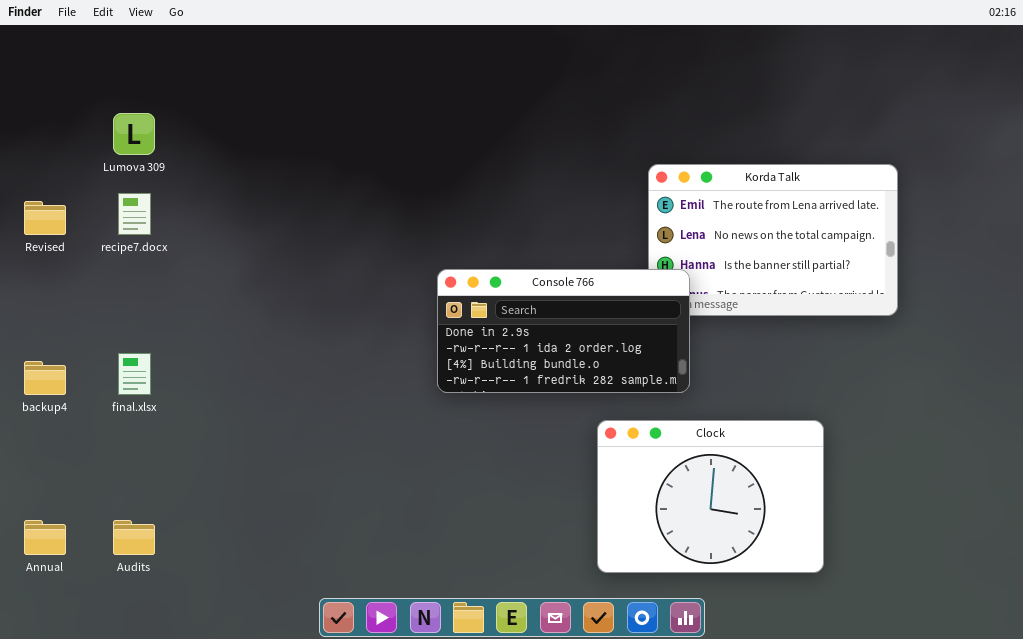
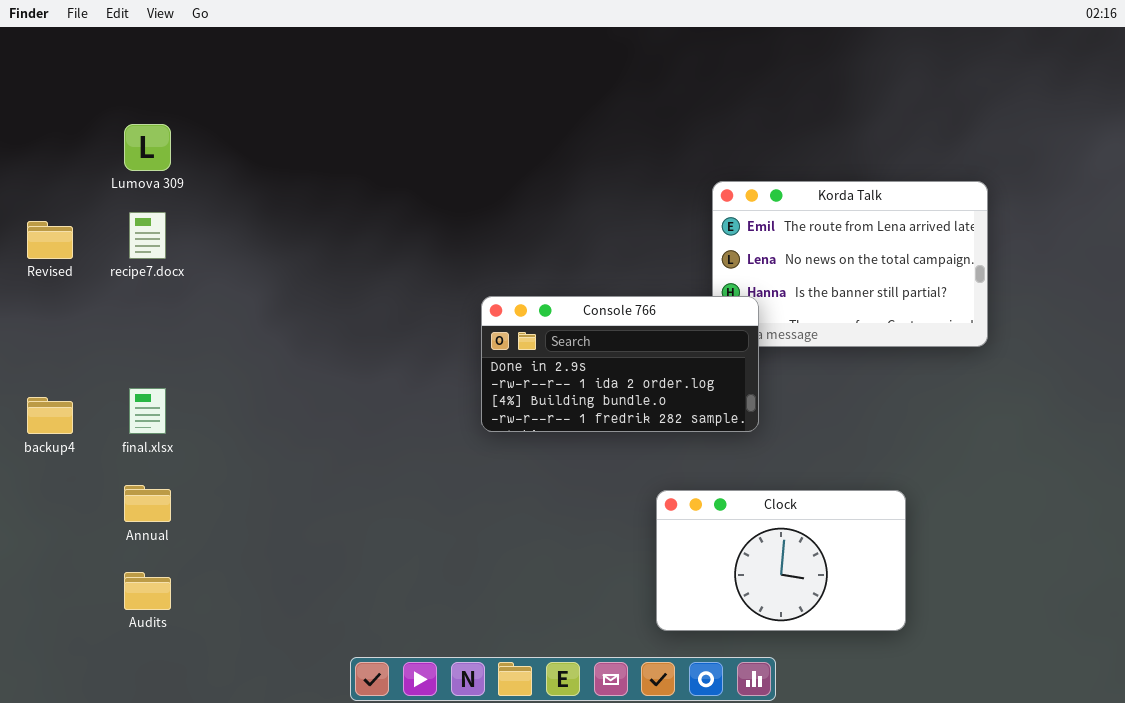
Clock: [597,420,824,573] -> [656,490,906,631], resized
Annual: [24,520,66,555] -> [124,485,171,522], moved

